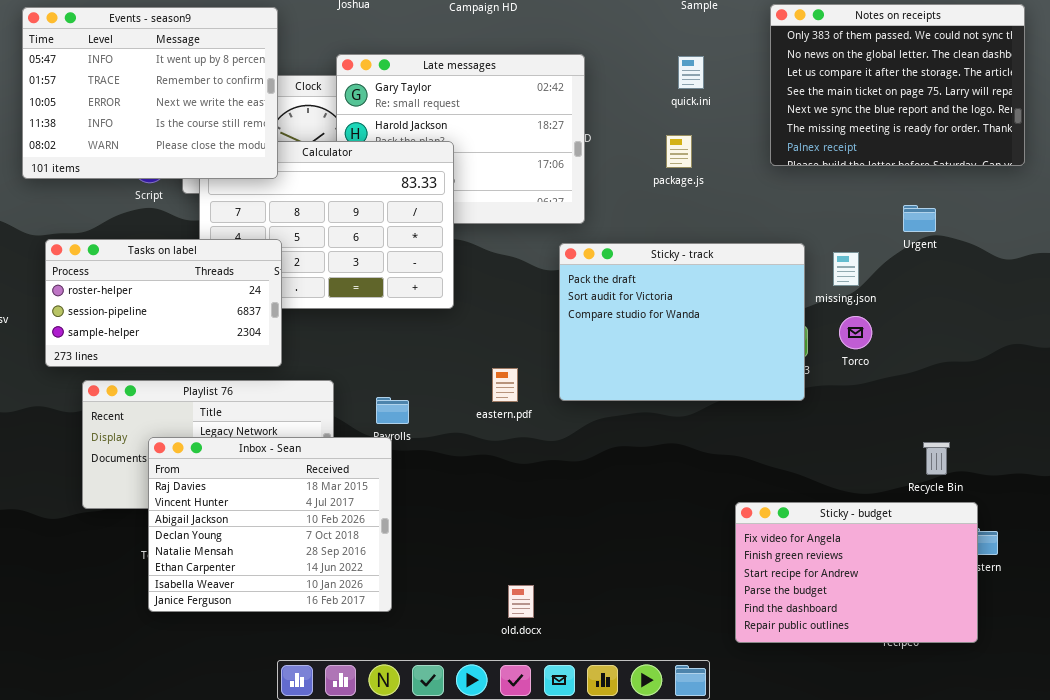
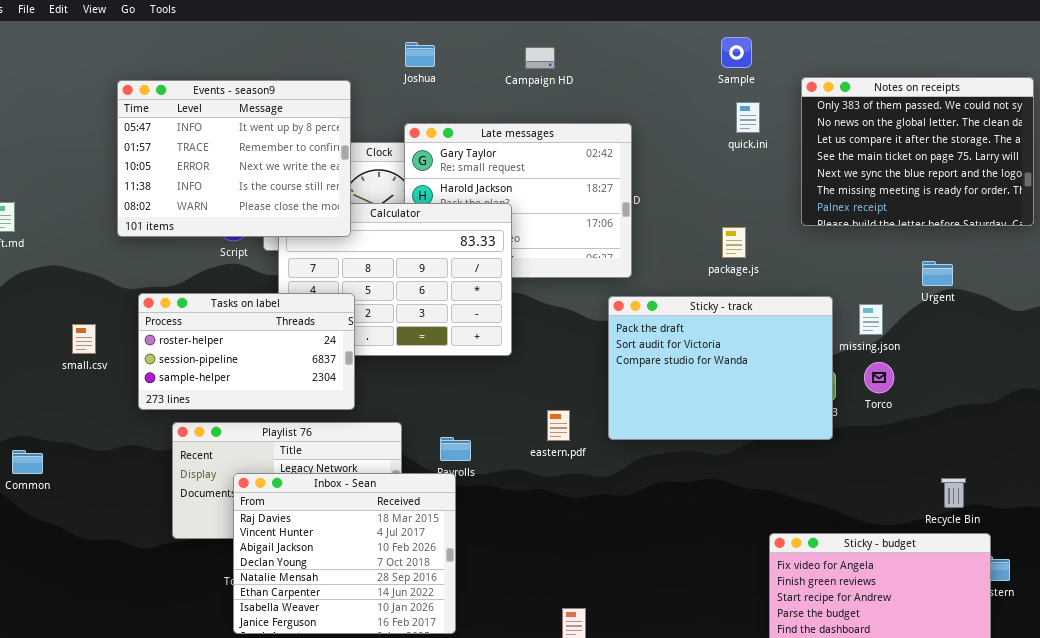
quick.ini: [678,56,704,89] -> [736,102,760,133], moved
package.js: [666,135,692,168] -> [722,227,746,258], moved

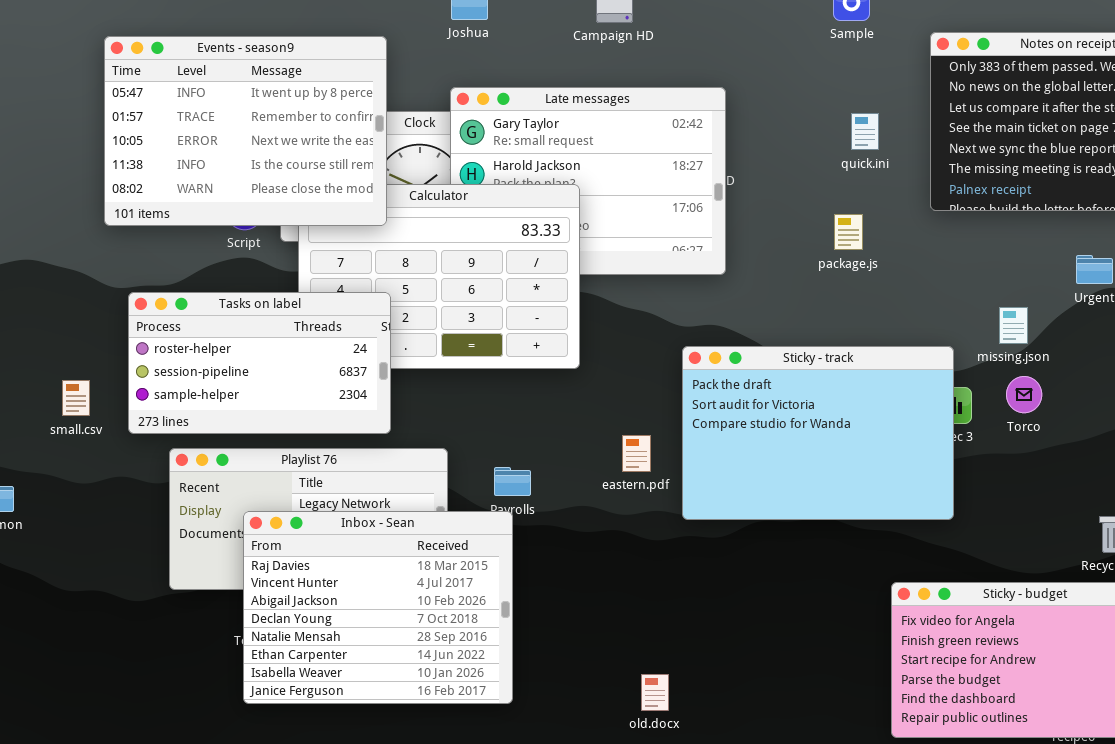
quick.ini: [736,102,760,133] -> [851,113,879,150], moved
Sticky - track: [608,296,833,440] -> [682,346,954,520], moved
small.csv: [72,324,96,354] -> [62,380,90,416], moved

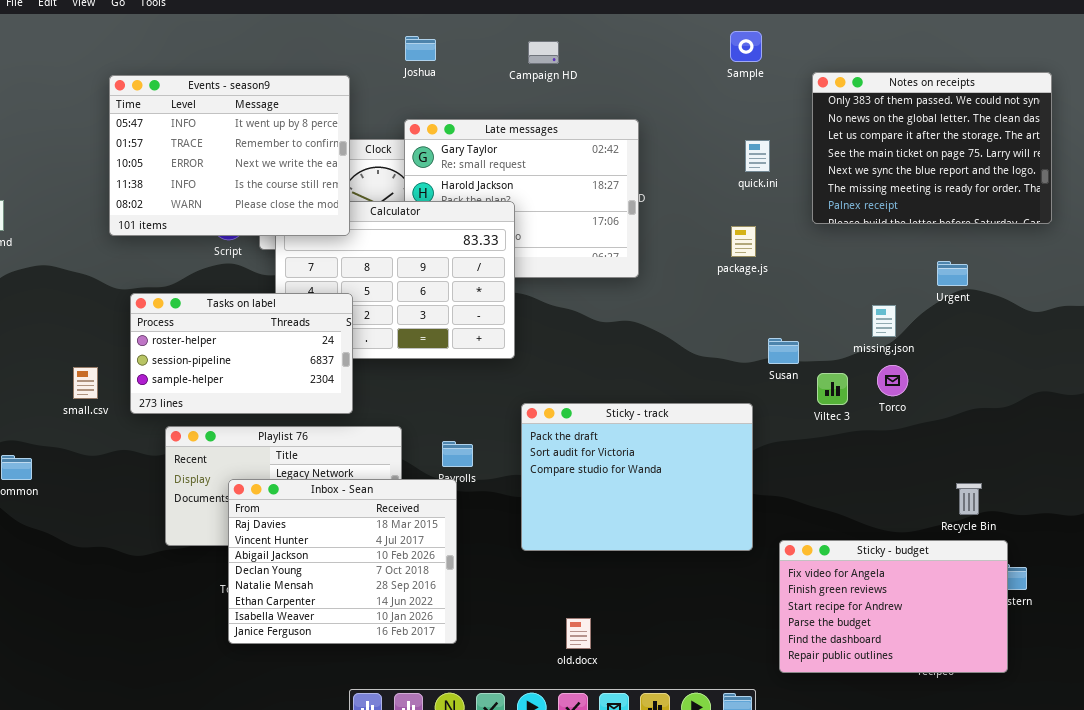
Sticky - track: [682,346,954,520] -> [521,403,753,551], moved

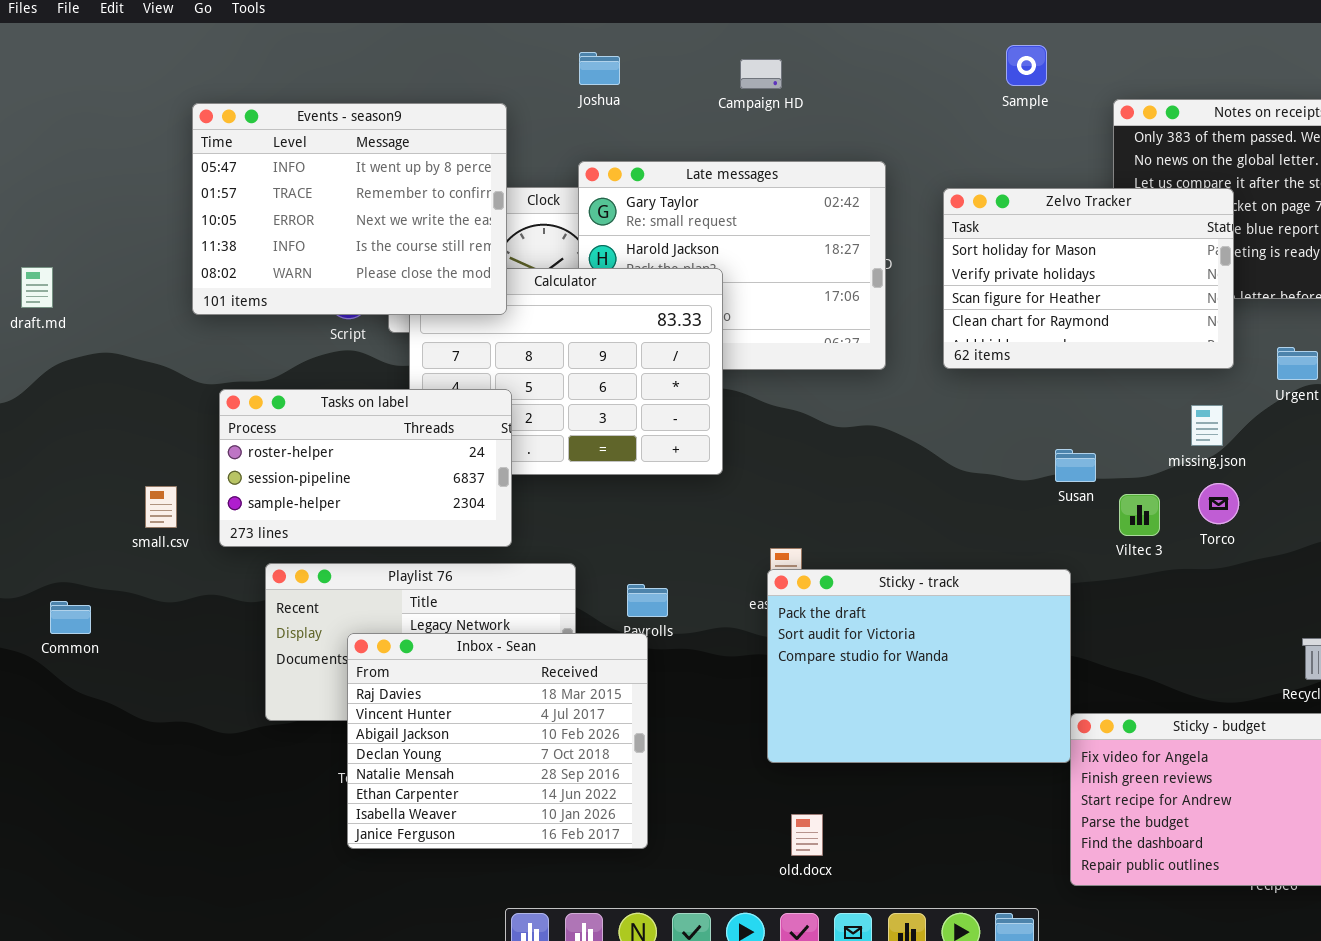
Zelvo Tracker: none -> [943,188,1234,369], opened
Sticky - track: [521,403,753,551] -> [767,569,1071,763], moved

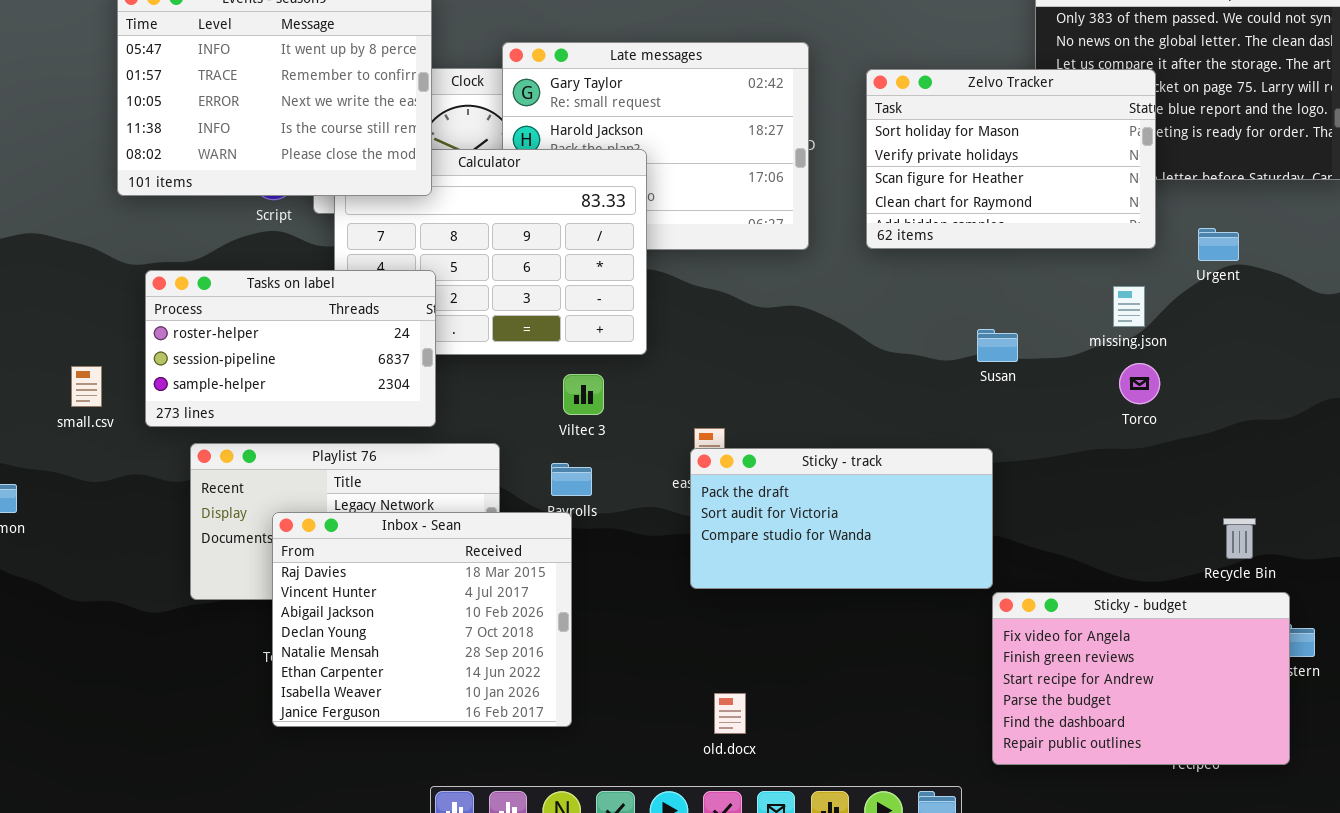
Viltec 3: [1119,494,1160,536] -> [563,374,604,415], moved
Sticky - track: [767,569,1071,763] -> [690,448,993,589], resized

